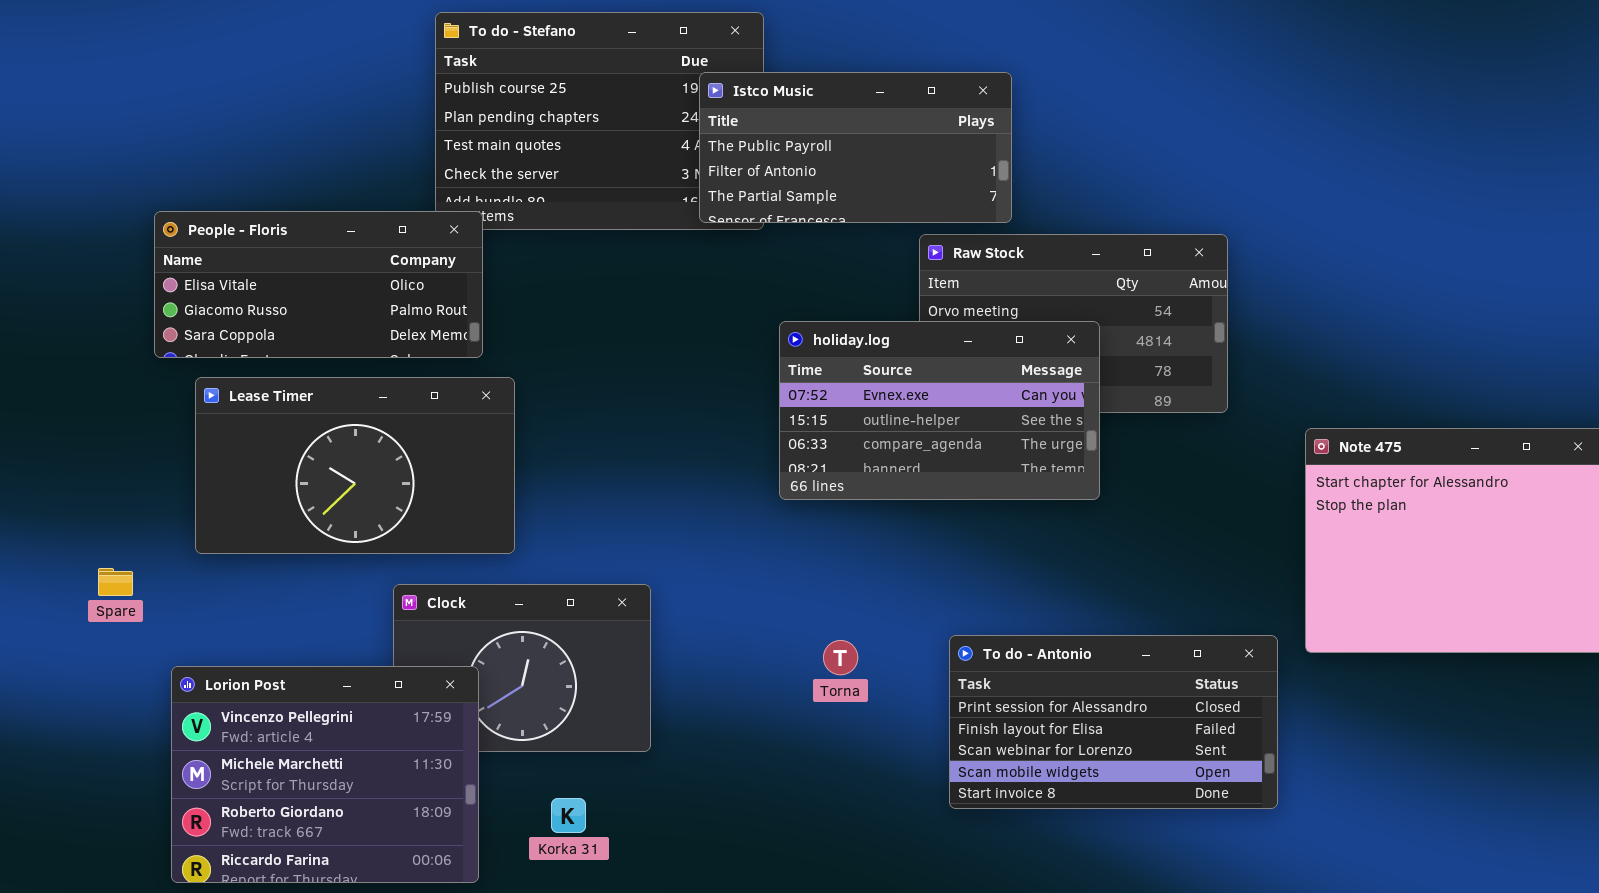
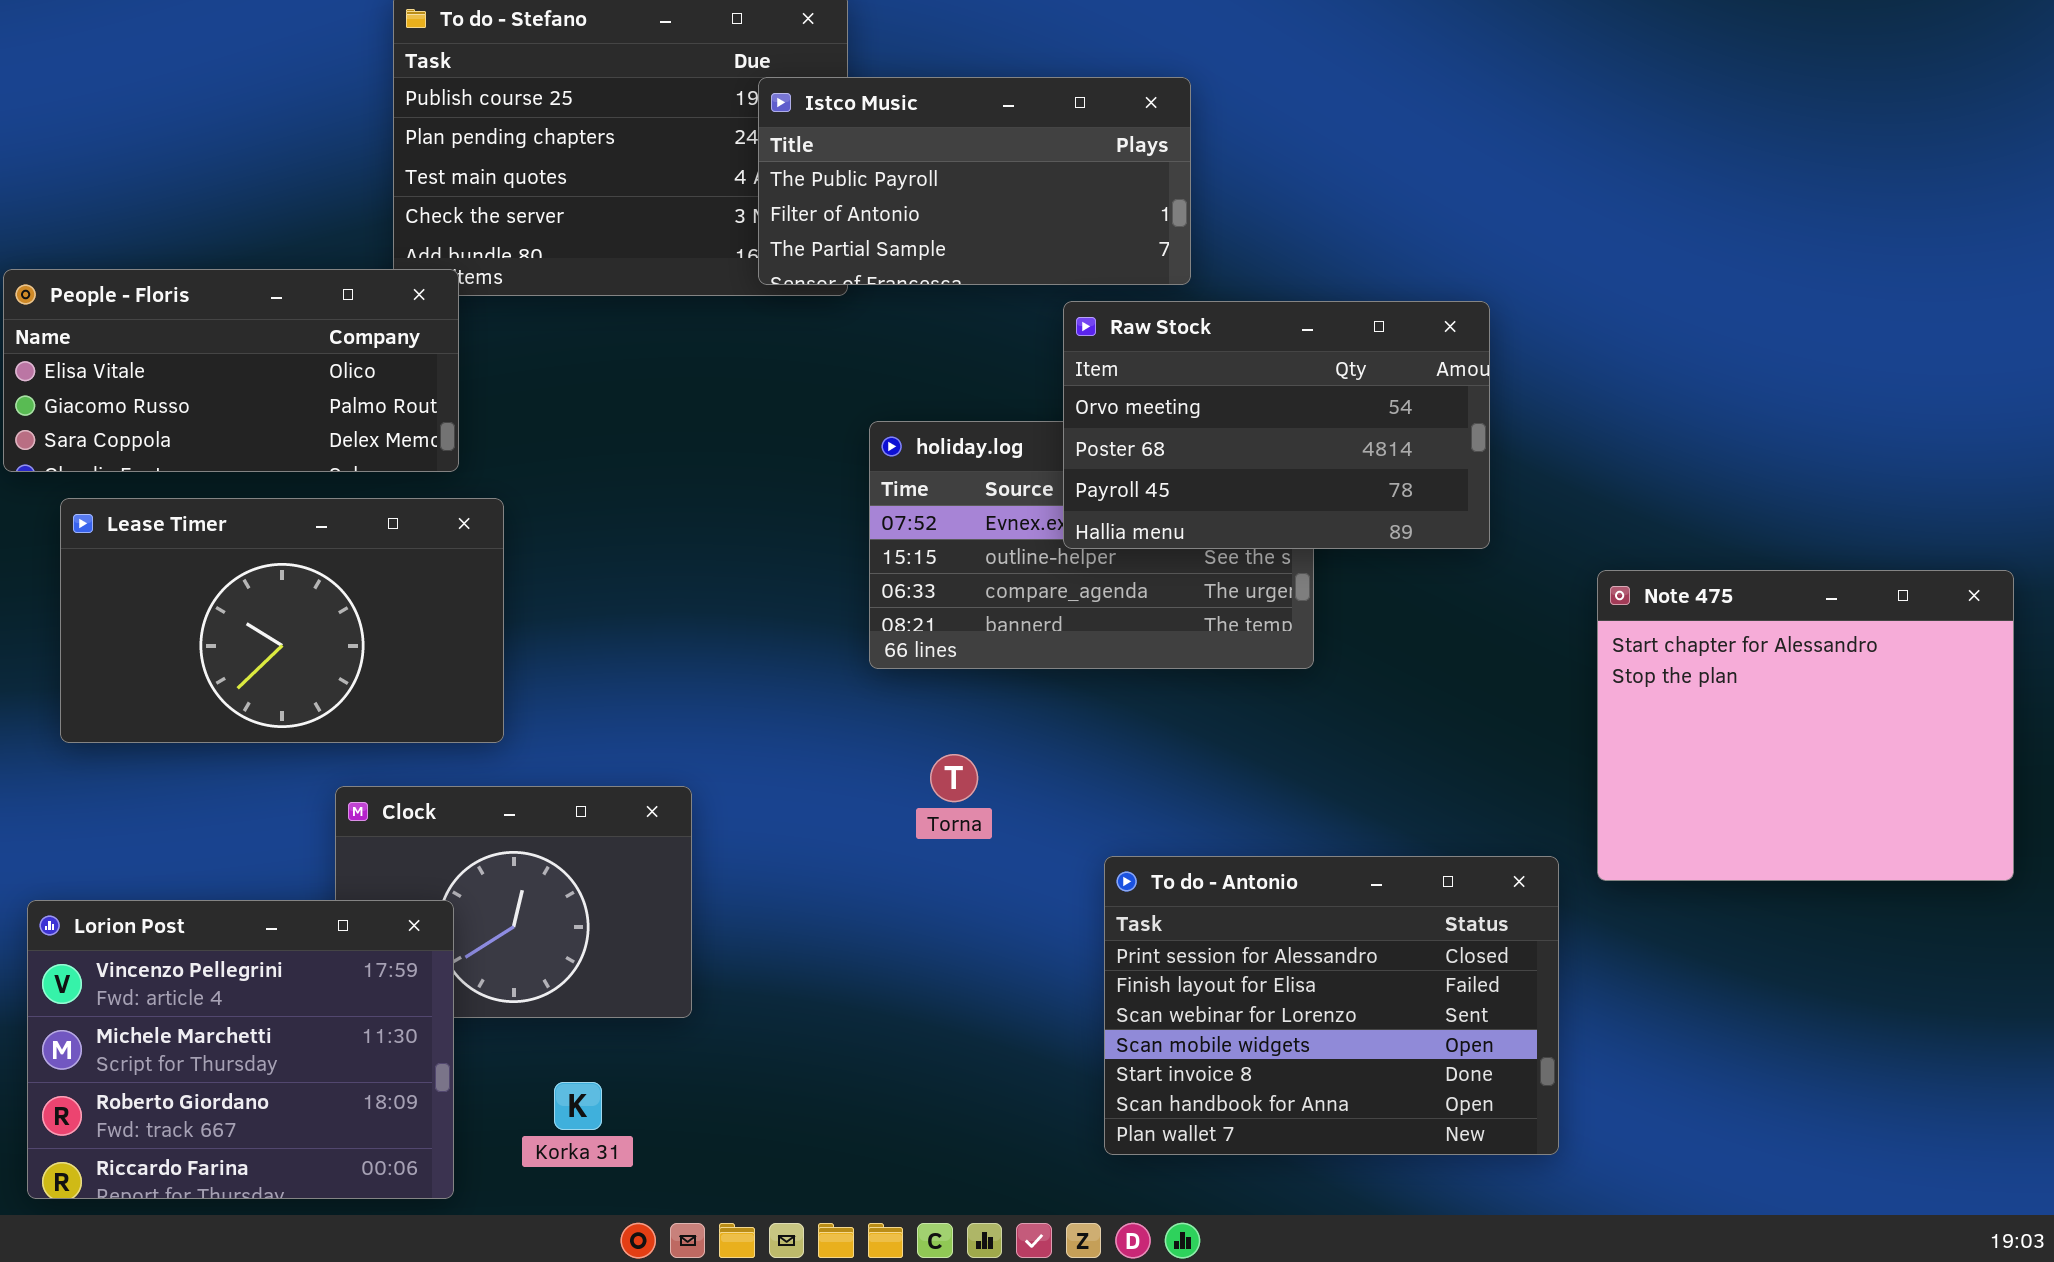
Raw Stock: [919,234,1228,413] -> [1063,301,1490,549], raised
To do - Antonio: [949,635,1278,809] -> [1104,856,1559,1155], resized
Torna: [823,640,858,675] -> [930,754,978,802], moved

